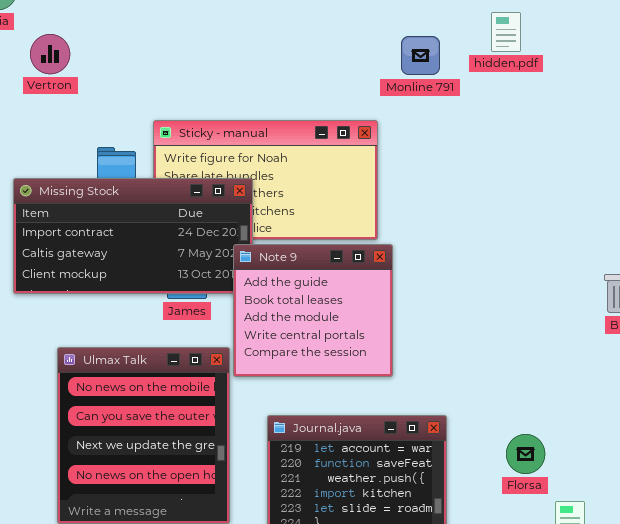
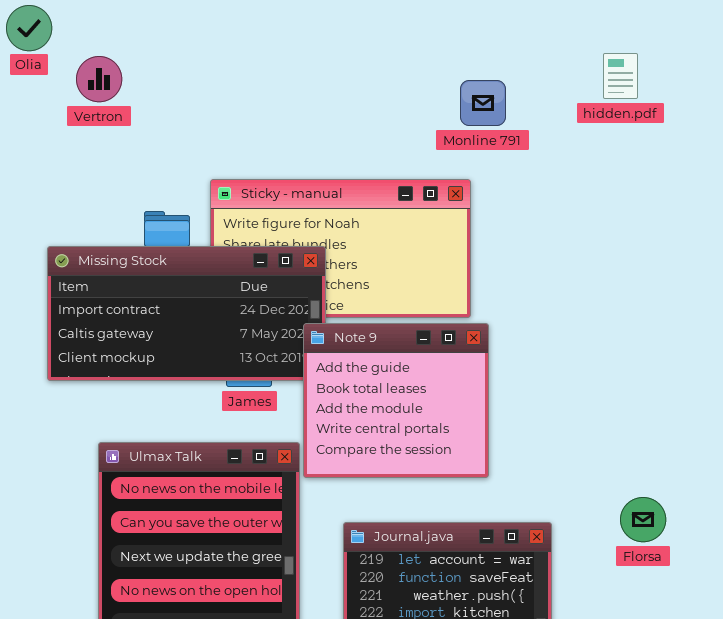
Vertron: [30,34,70,74] -> [76,56,122,102], moved
Monline 791: [401,36,440,75] -> [460,80,506,126], moved
Florsa: [506,434,545,474] -> [620,497,666,542], moved

